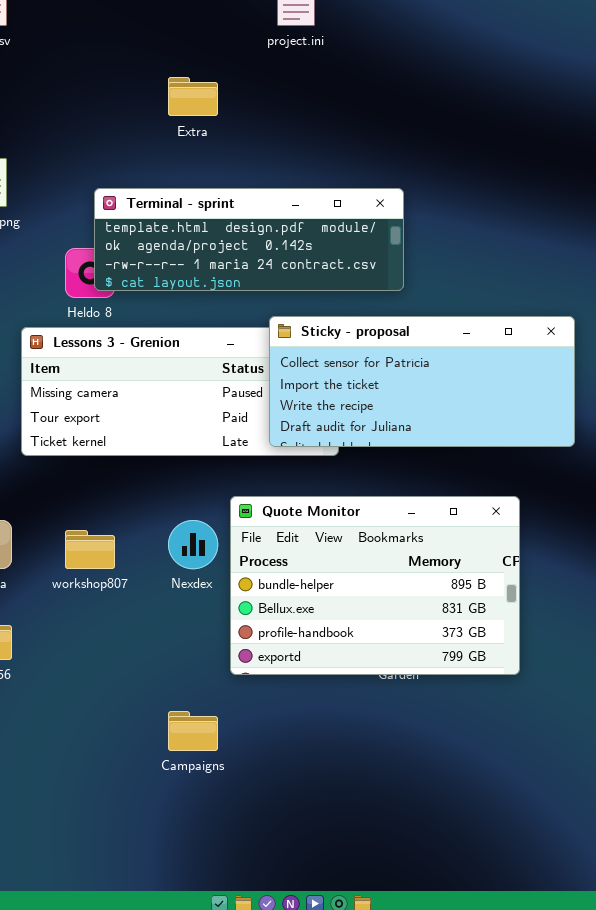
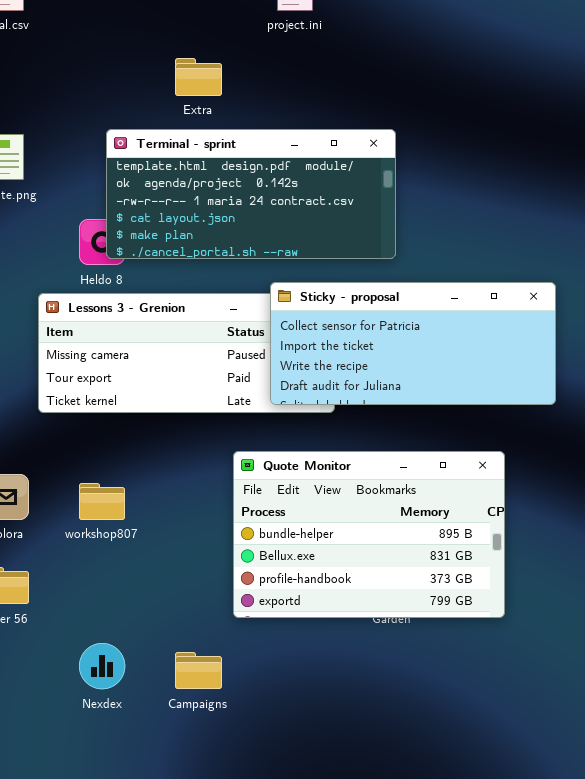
Terminal - sprint: [94,188,404,291] -> [106,129,396,259], resized
Nexdex: [168,520,218,569] -> [79,643,125,689], moved

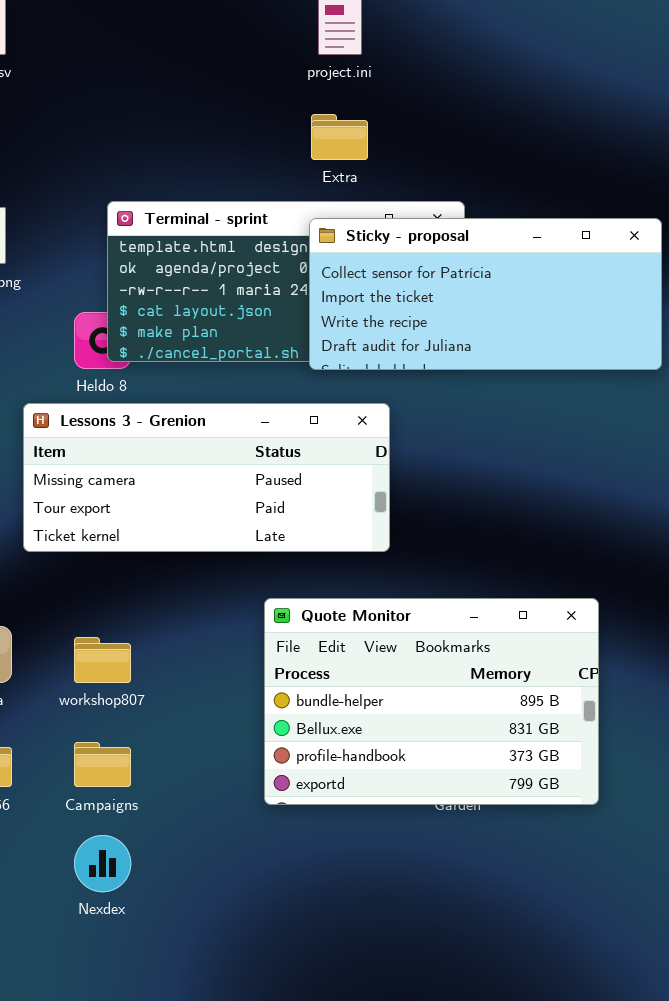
Extra: [175,58,222,96] -> [311,114,368,160], moved
Sticky - proposal: [270,282,556,405] -> [309,218,662,370], moved
Campaigns: [175,652,222,689] -> [74,742,131,787], moved

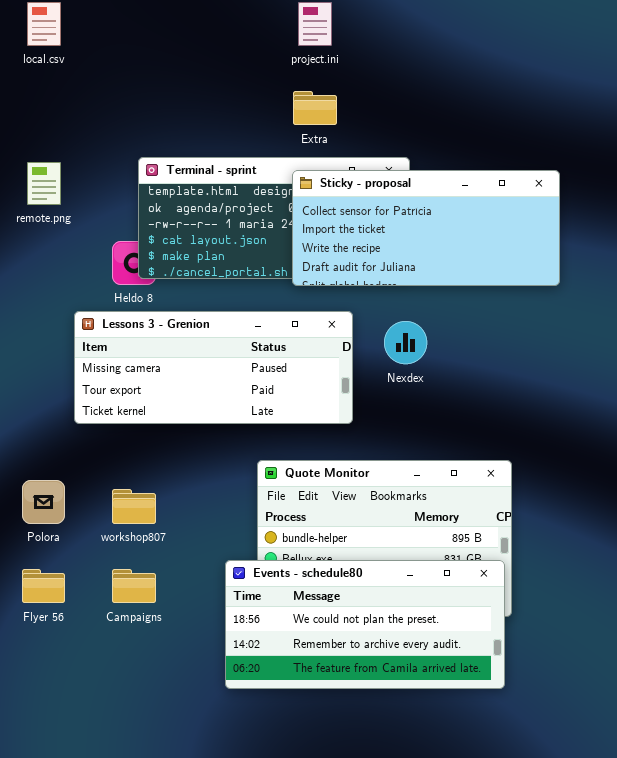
Events - schedule80: none -> [225,560,505,689], opened
Nexdex: [74,835,131,892] -> [384,321,427,364], moved

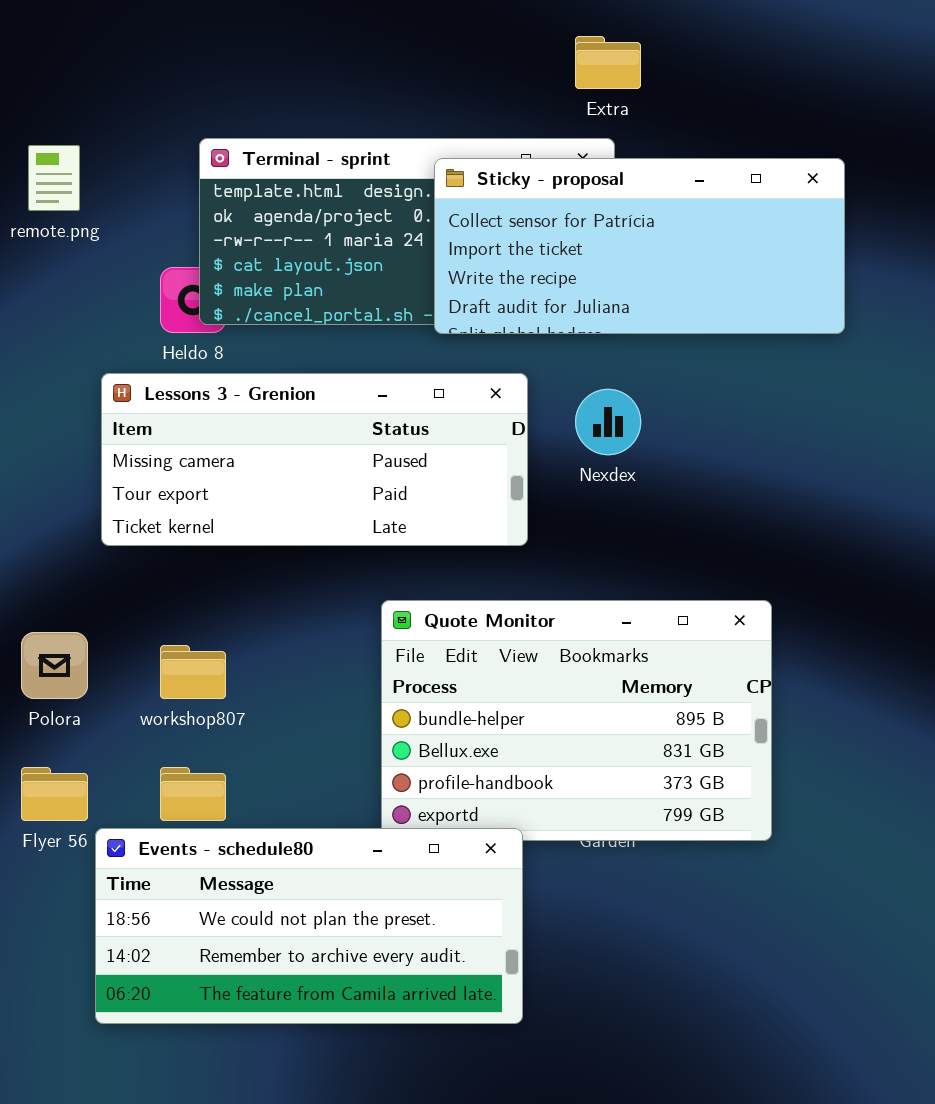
Extra: [293,91,337,125] -> [575,36,641,89], moved
Events - schedule80: [225,560,505,689] -> [95,828,523,1024], moved

